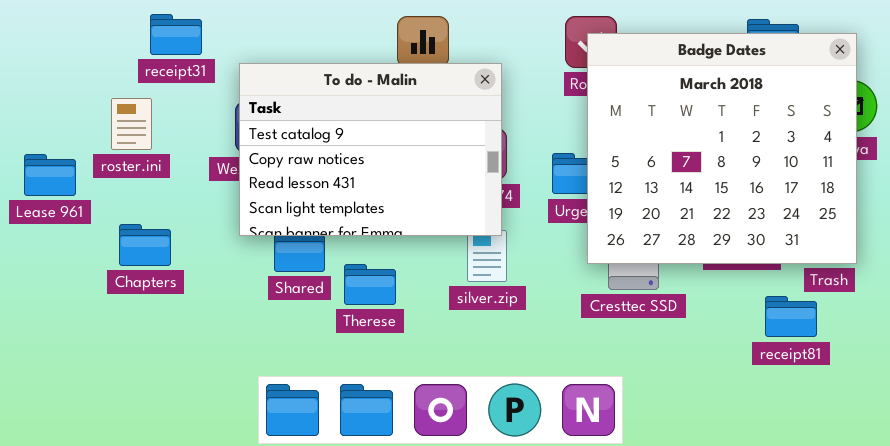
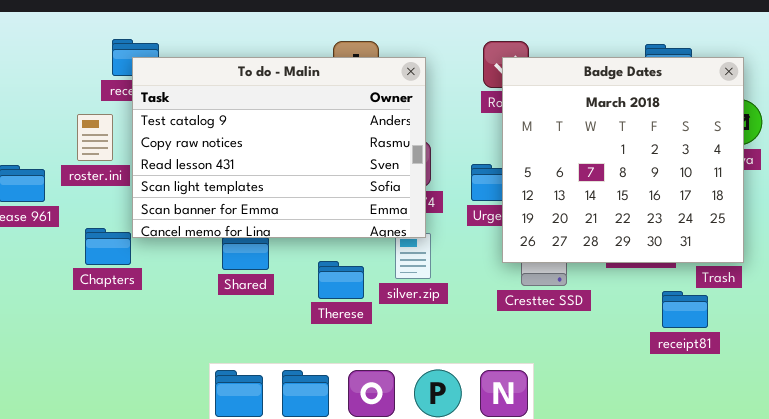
To do - Malin: [239,63,502,236] -> [132,57,426,238], resized
Therese: [344,264,396,305] -> [318,261,364,299], moved

